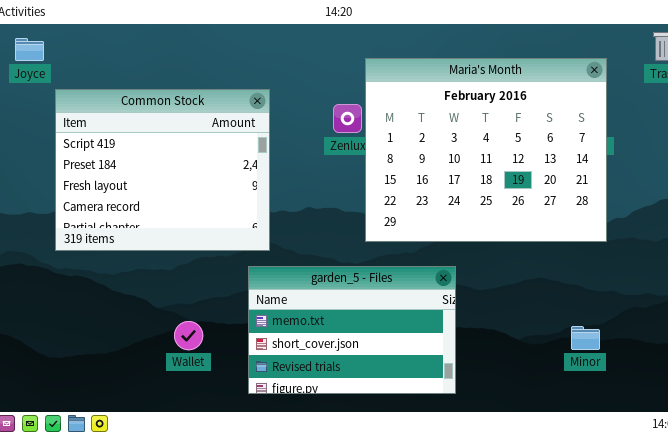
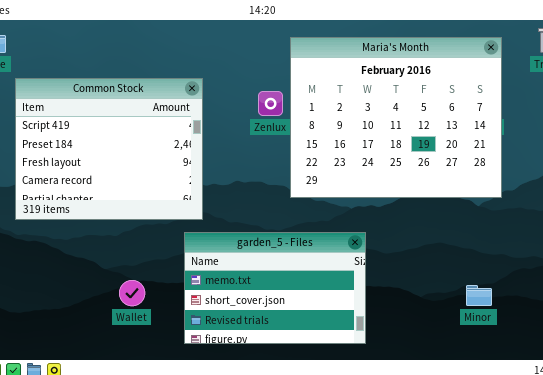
Maria's Month: [365,58,607,242] -> [290,37,502,198], moved

